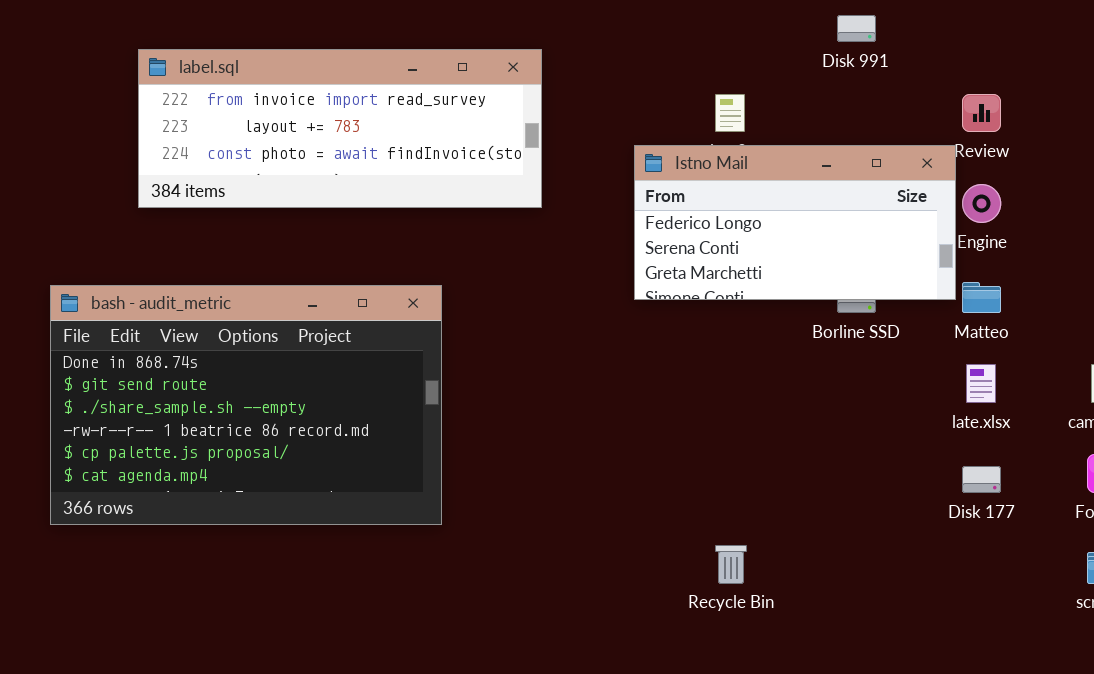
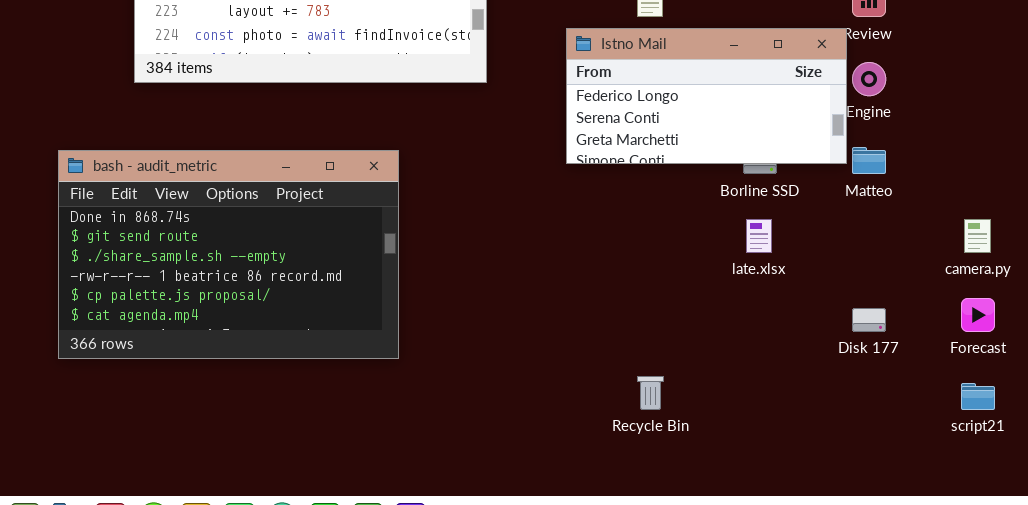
late.xlsx: [966,364,996,403] -> [746,219,772,253], moved

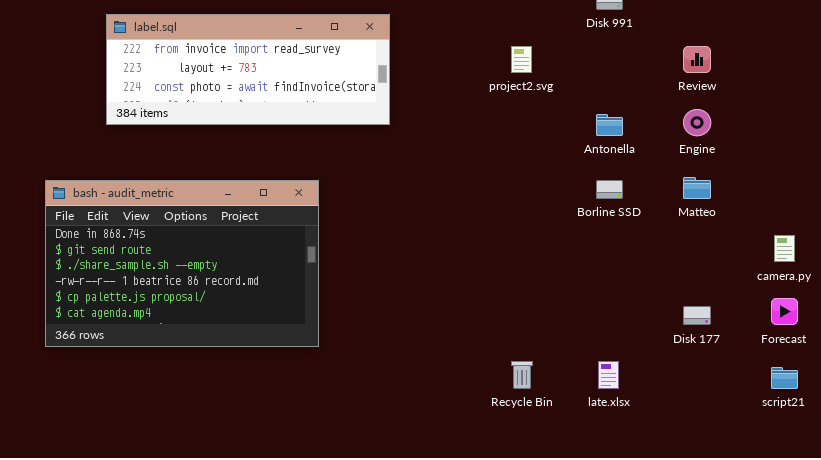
Istno Mail: [566,28,847,164] -> none, closed
late.xlsx: [746,219,772,253] -> [598,361,619,389], moved

